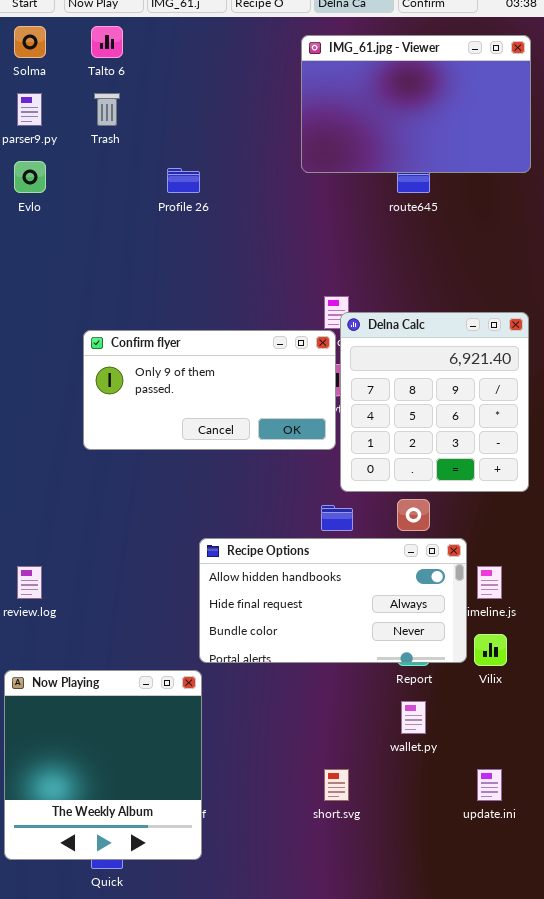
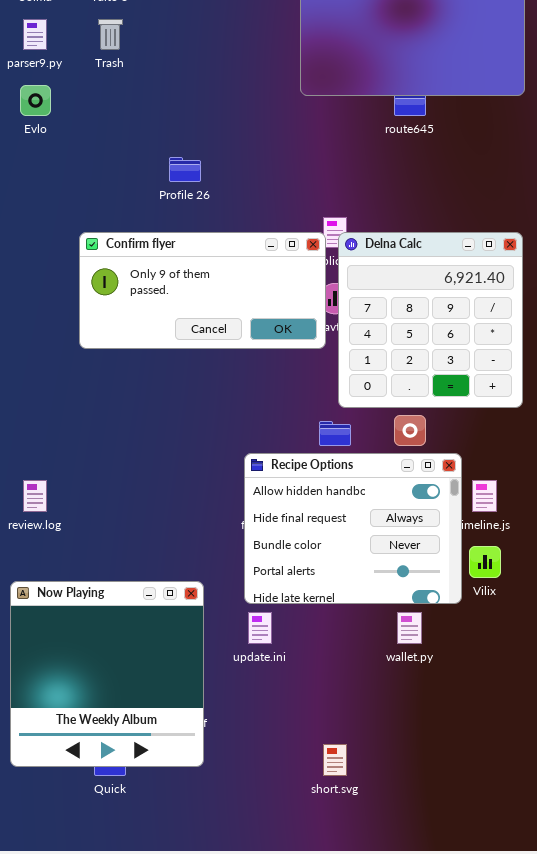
Profile 26: [167,168,200,193] -> [169,157,201,182], moved
Confirm flyer: [83,330,336,450] -> [79,232,326,349], moved
Recipe Options: [199,538,467,663] -> [244,453,462,604], resized
short.svg: [324,769,349,801] -> [323,744,347,776], moved
update.ini: [477,769,502,801] -> [248,612,272,644], moved

